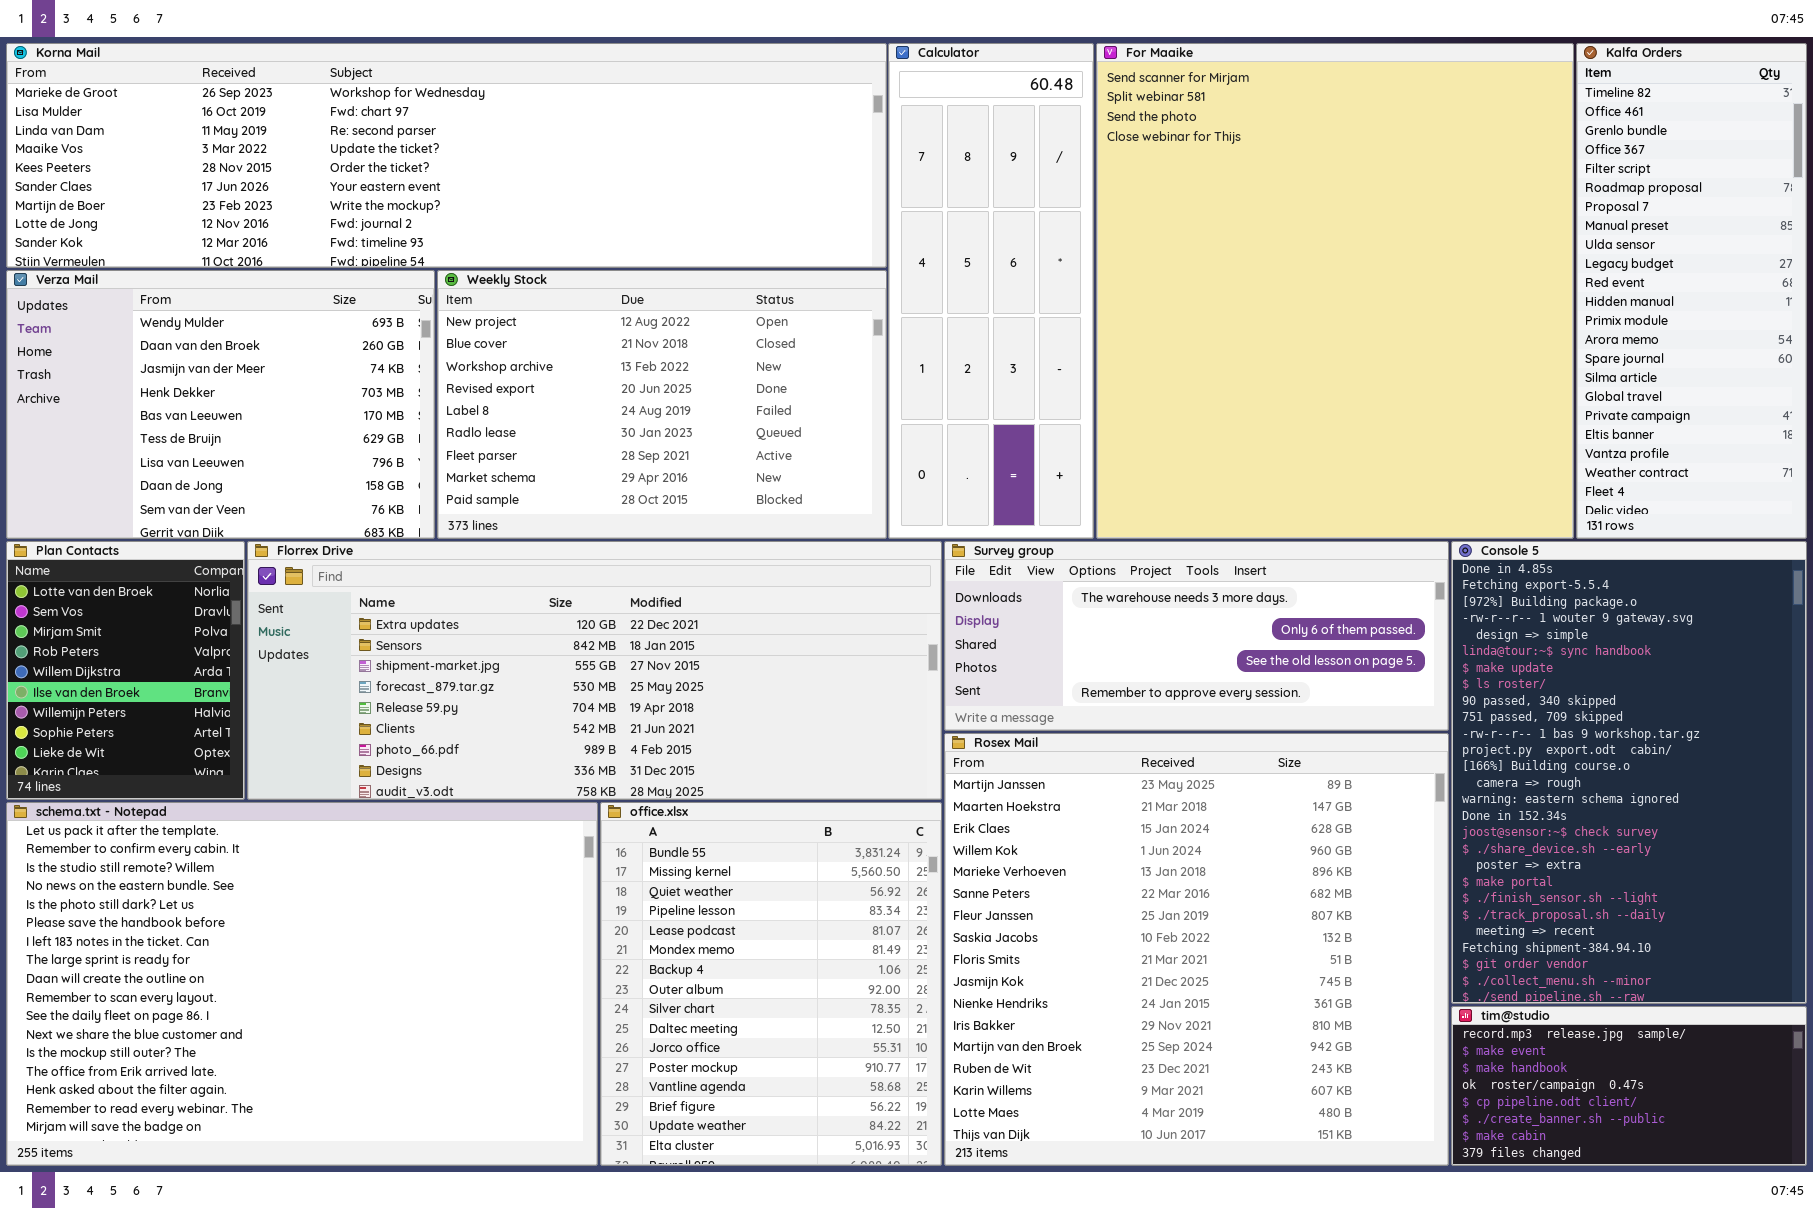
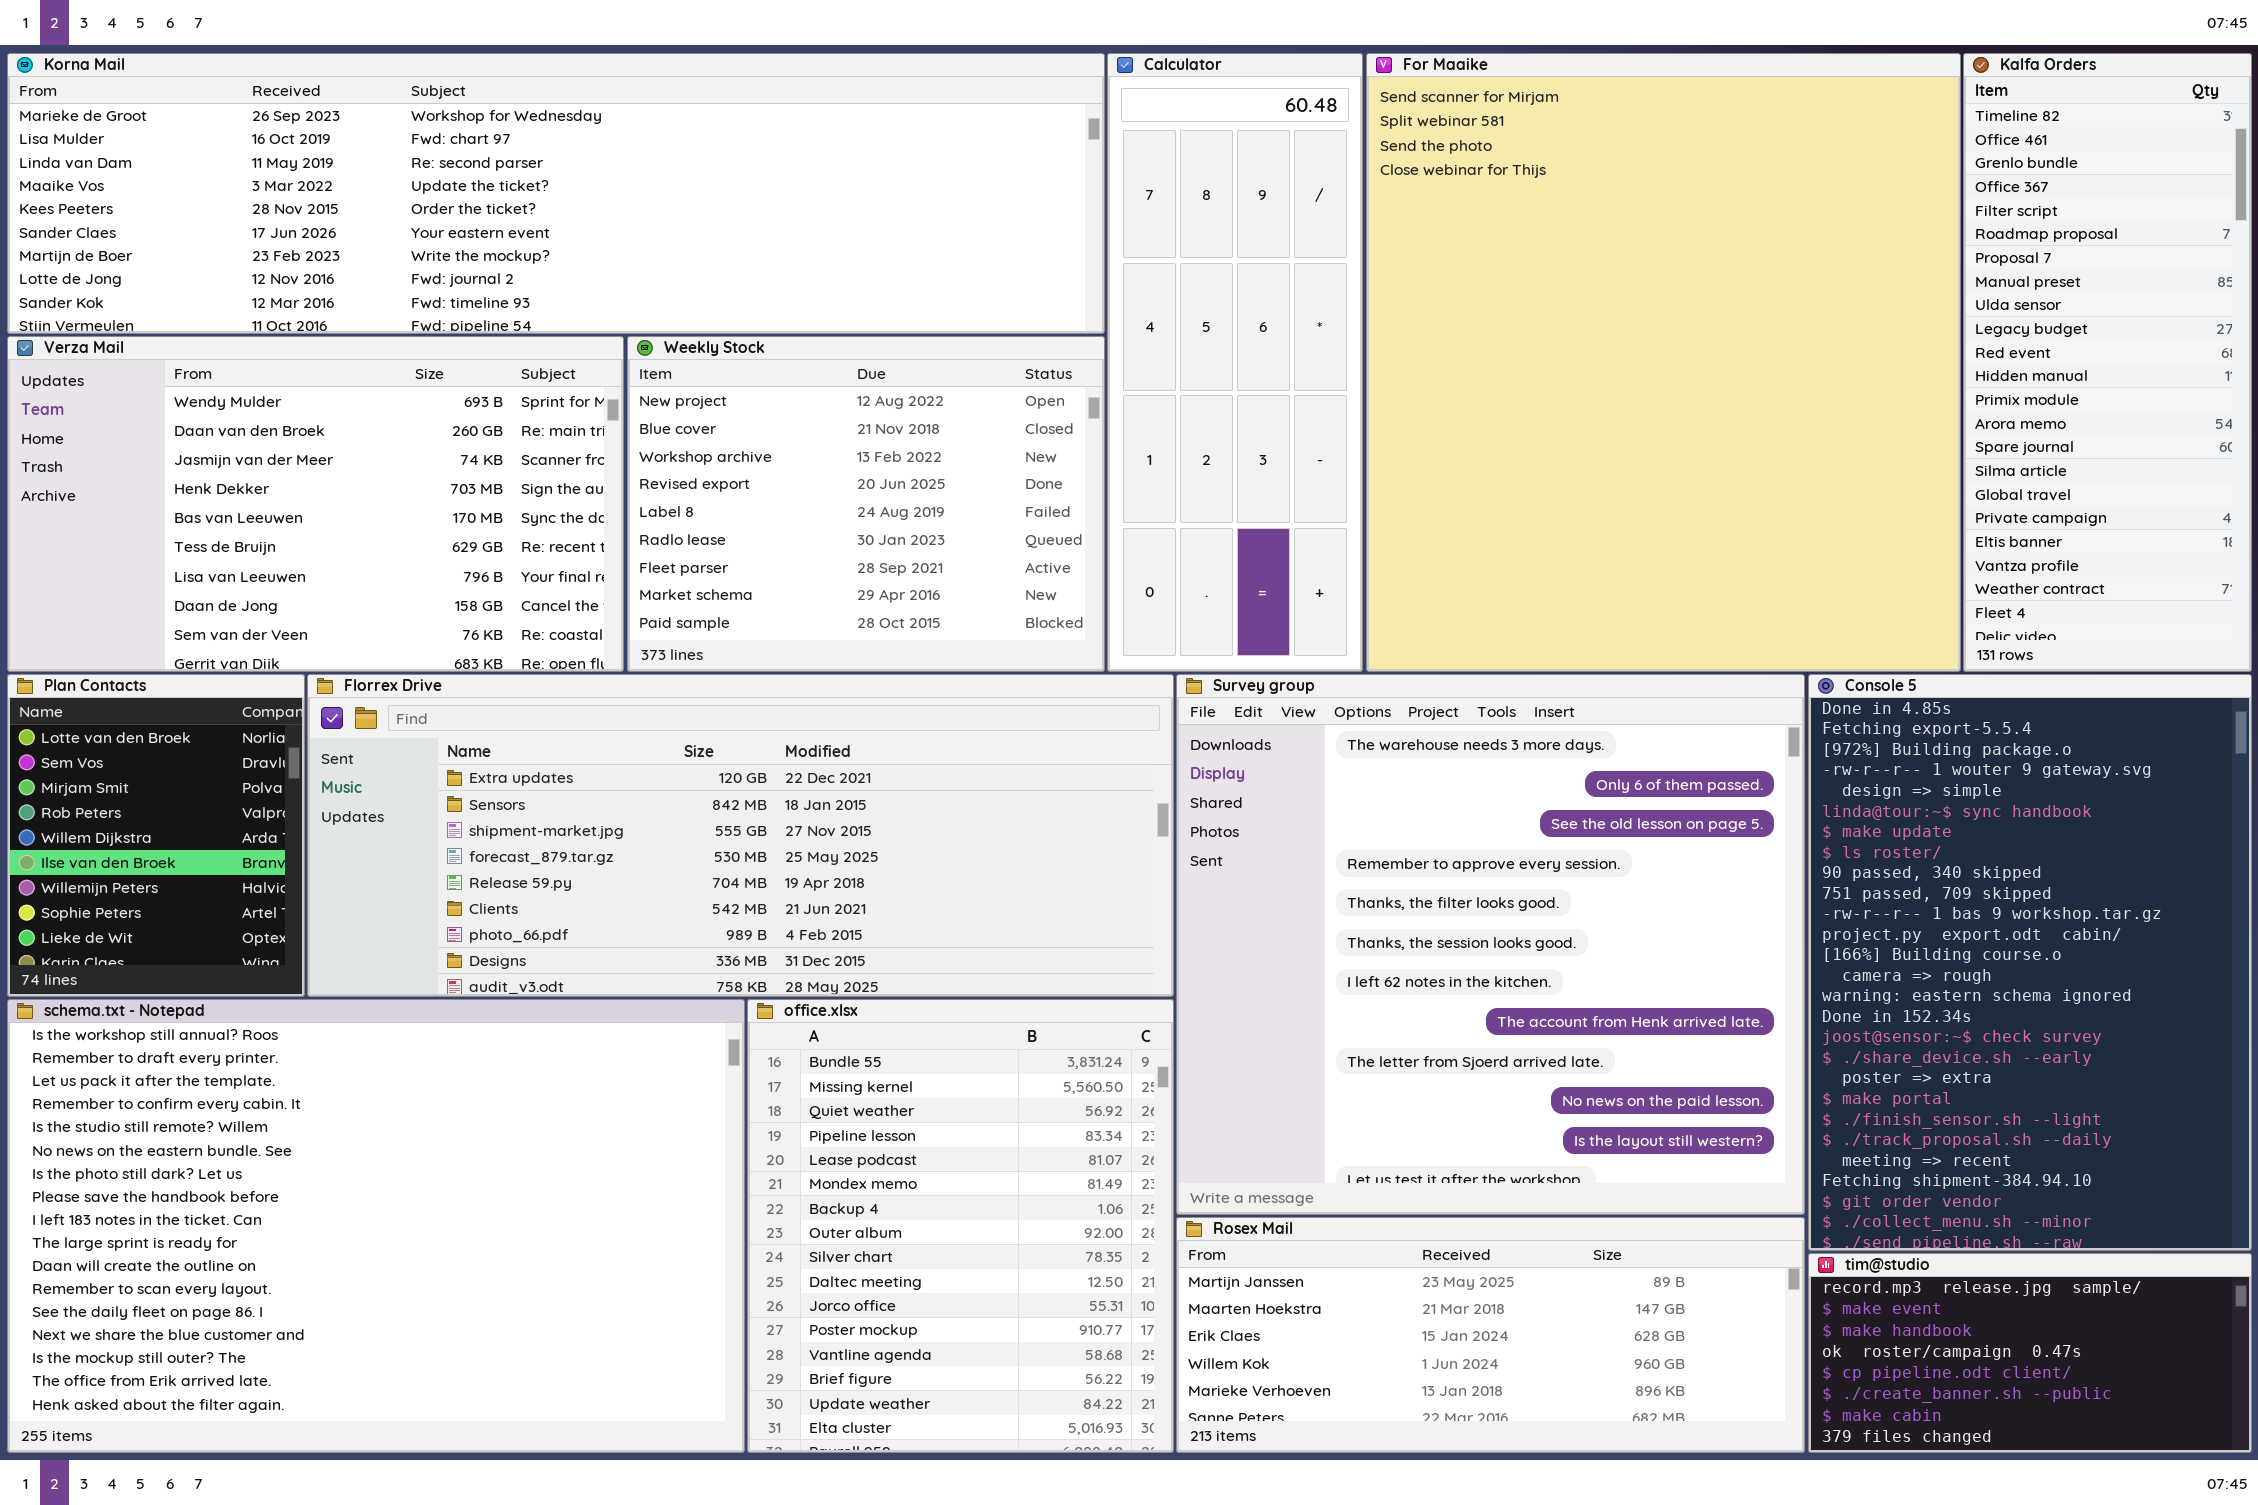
Verza Mail: [6,270,435,539] -> [7,336,624,672], resized
Weekly Stock: [437,270,887,539] -> [627,336,1105,672], resized
Survey group: [944,541,1449,731] -> [1176,674,1805,1215], resized
Rosex Mail: [944,733,1449,1166] -> [1176,1217,1805,1453], resized
schema.txt - Notepad: [6,802,598,1166] -> [7,999,745,1453], scrolled up 2 rows

